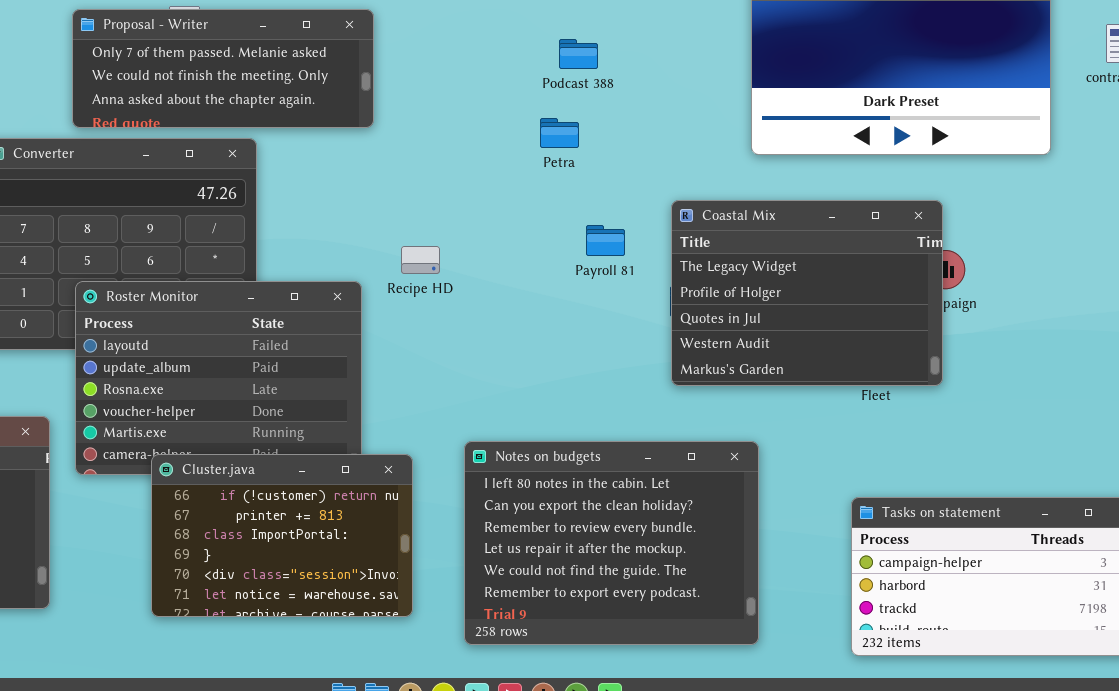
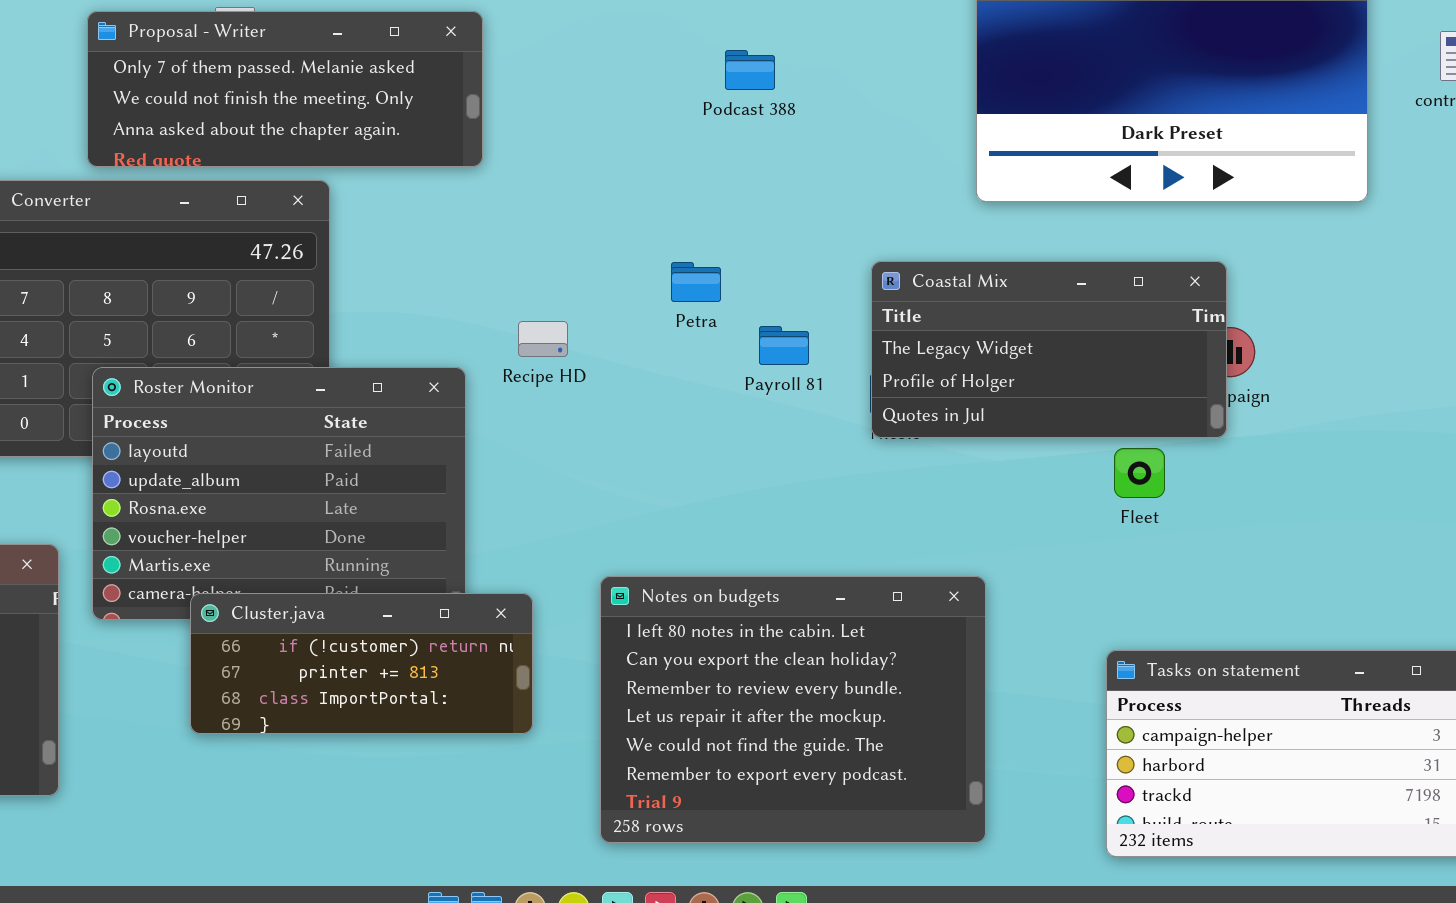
Petra: [540,118,579,148] -> [671,262,721,302], moved
Coastal Mix: [671,200,943,386] -> [871,261,1227,438], resized
Payroll 81: [586,225,625,256] -> [759,326,809,365], moved
Cluster.java: [151,454,413,617] -> [190,593,533,734], resized

